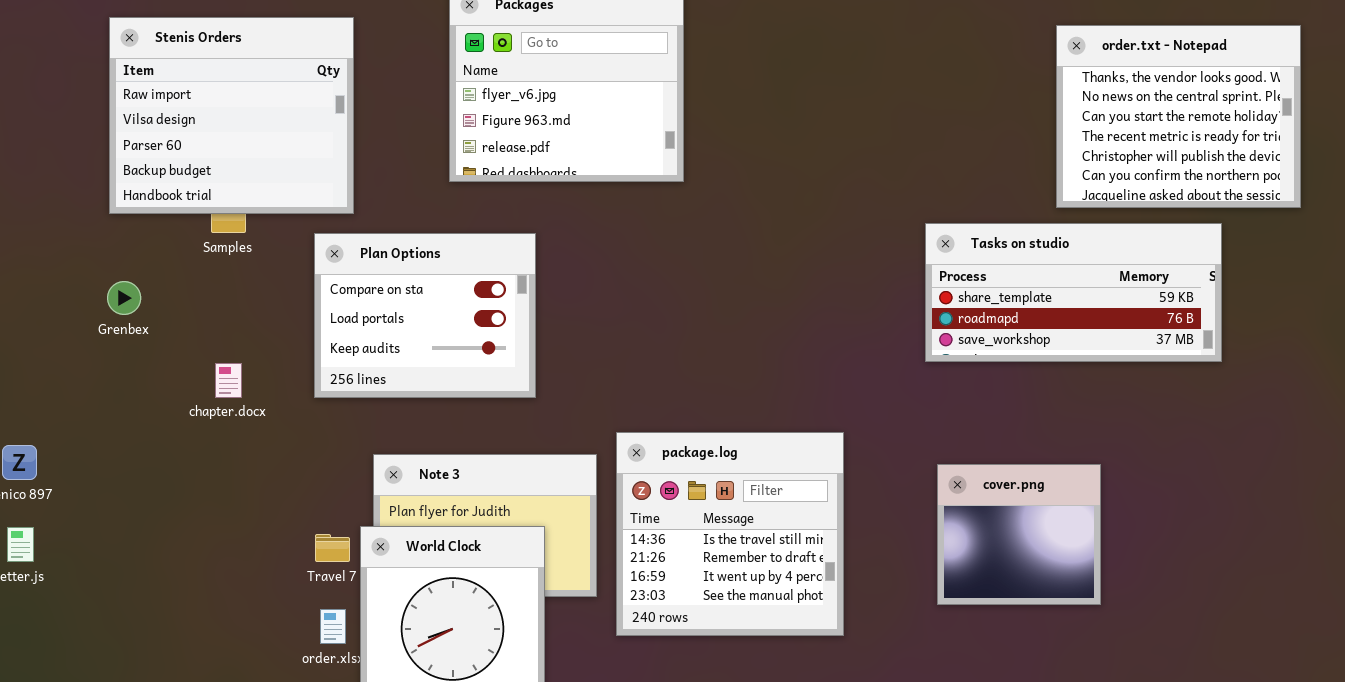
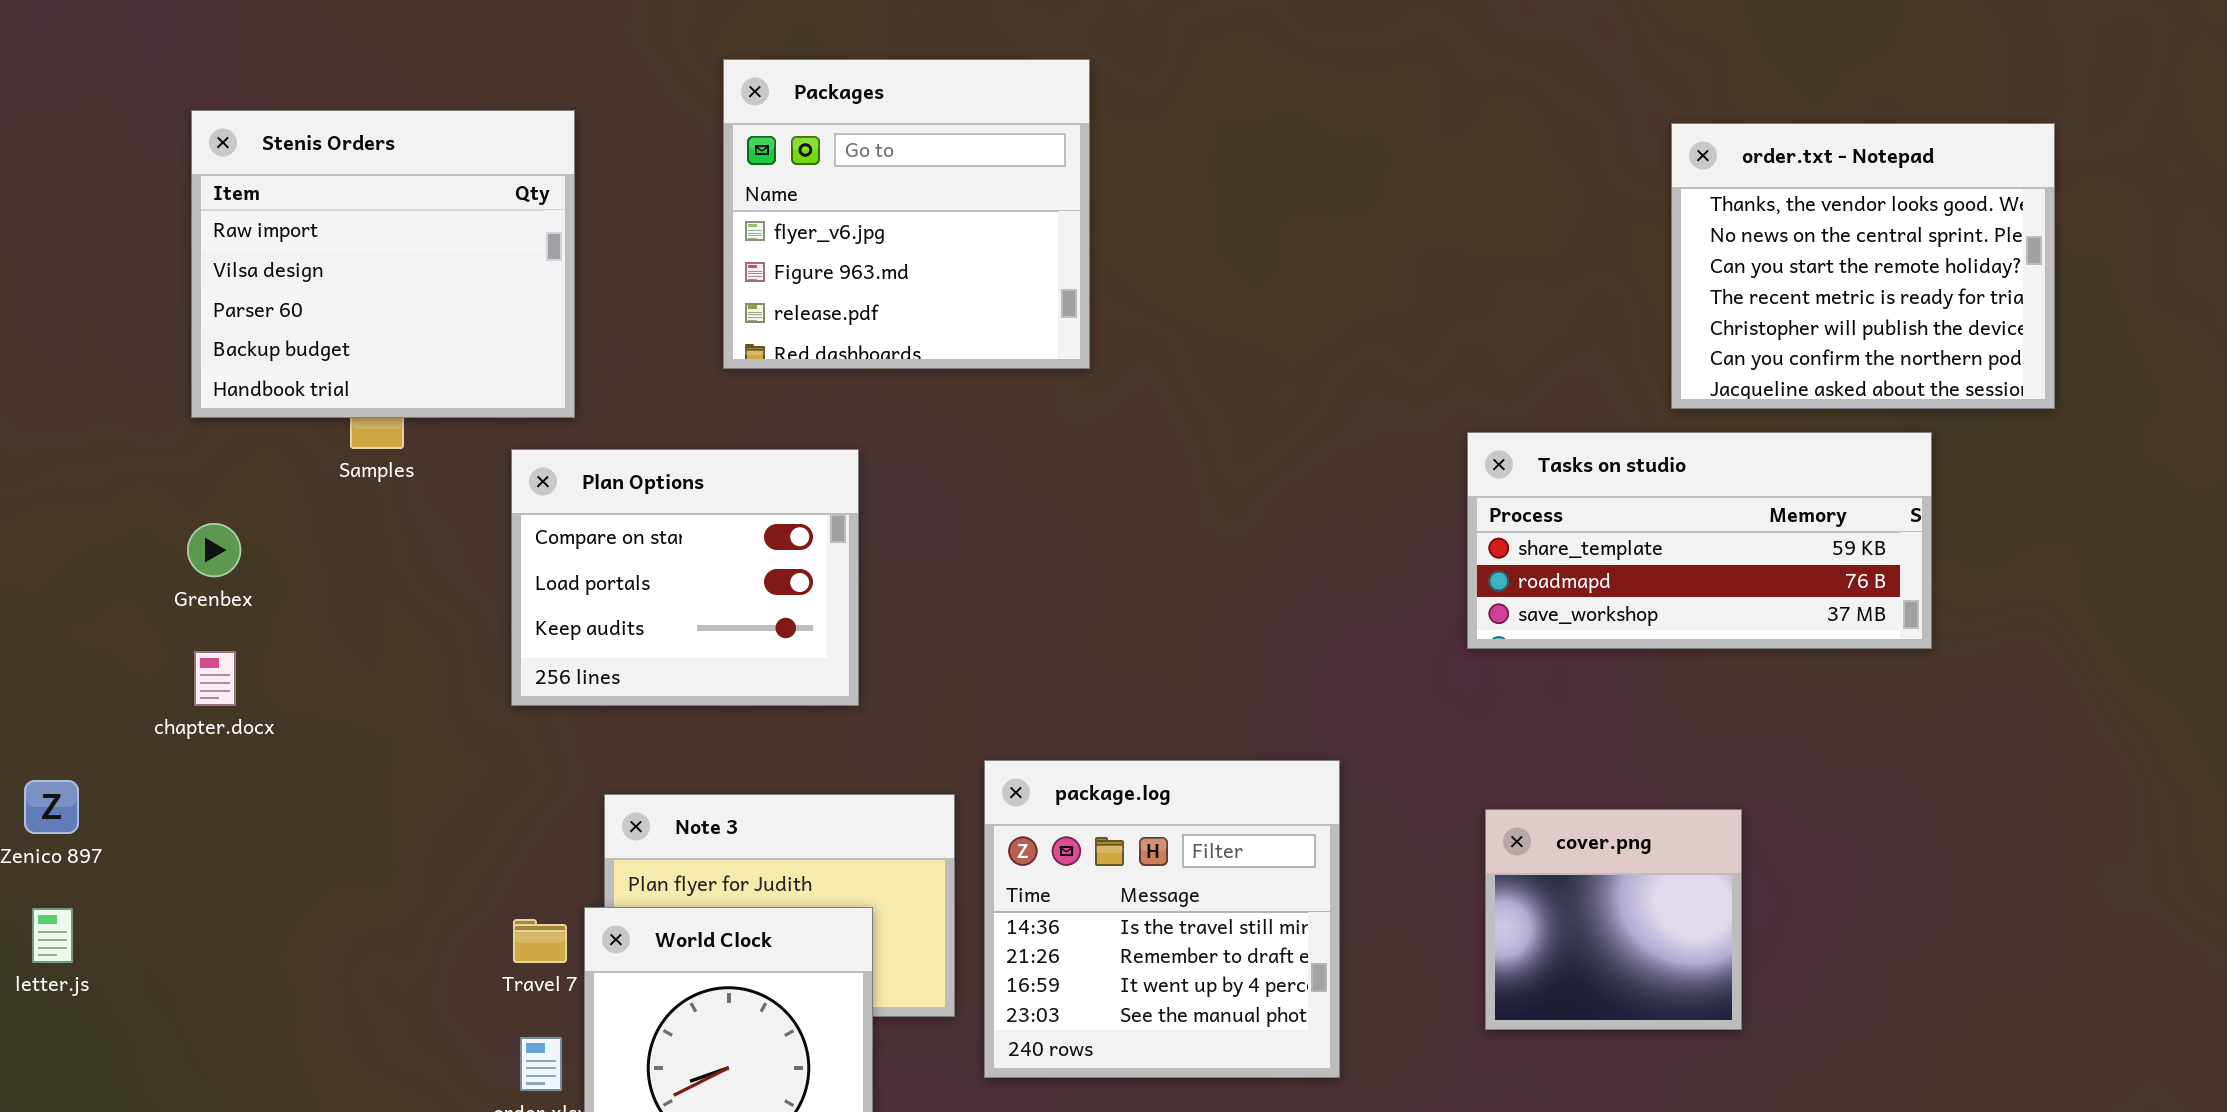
chapter.docx: [215,363,242,398] -> [194,651,236,706], moved

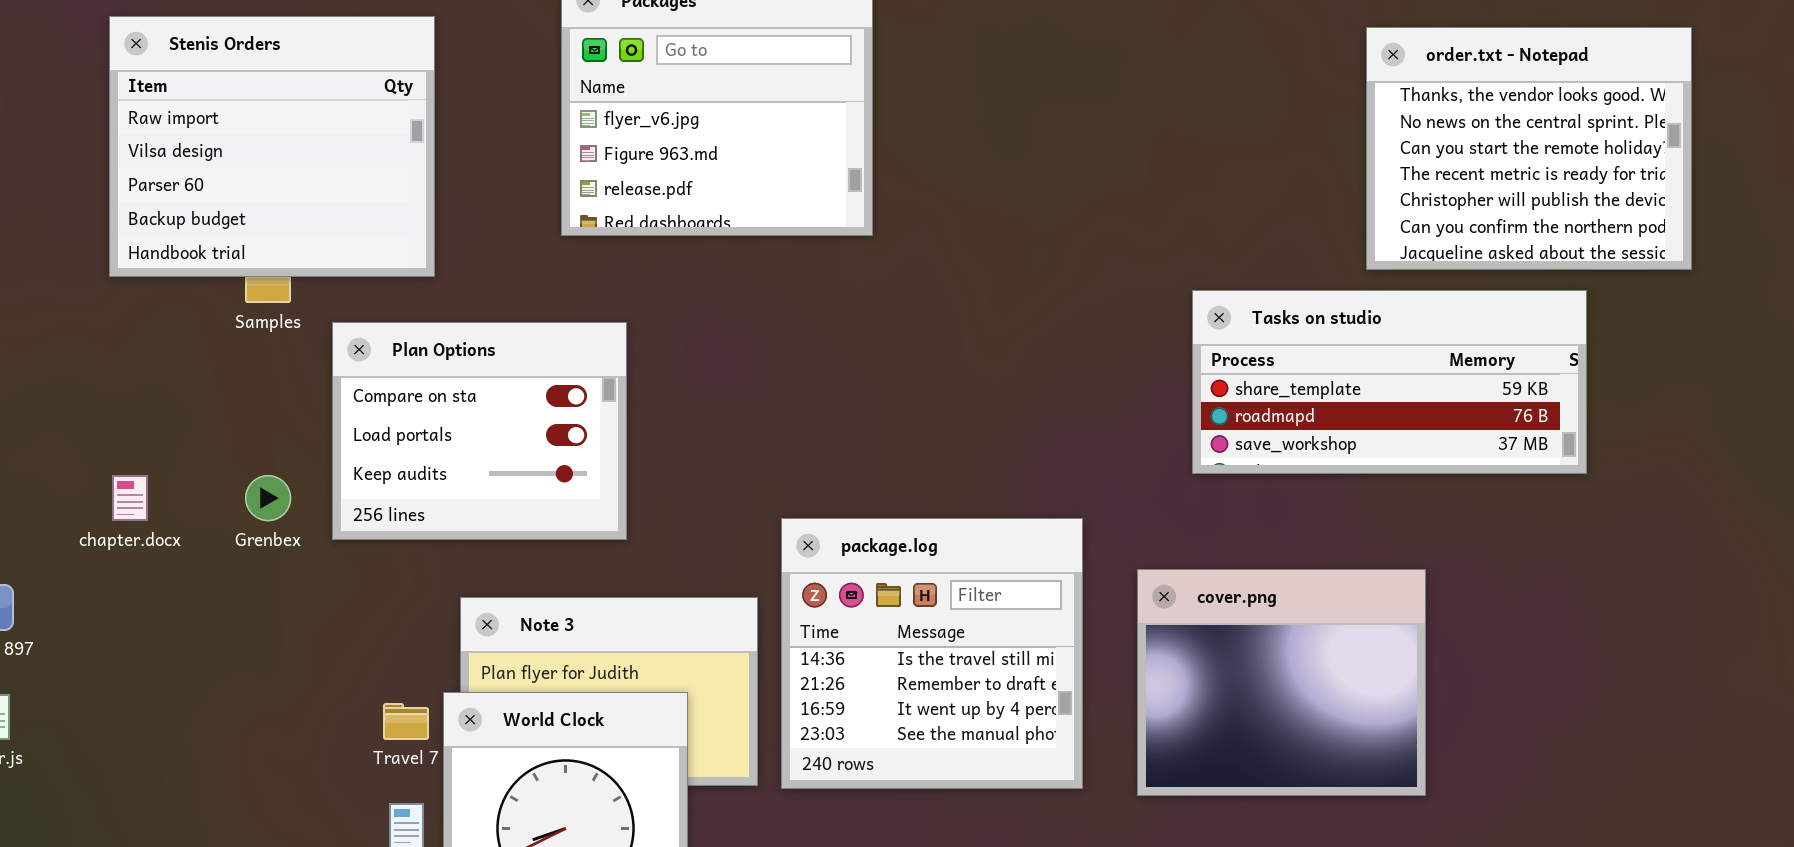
Plan Options: [511,449,859,706] -> [332,322,627,540], moved
Grenbex: [187,523,241,577] -> [245,475,291,521], moved
package.log: [984,760,1340,1078] -> [781,518,1083,789], moved
cover.png: [1485,809,1742,1030] -> [1137,569,1426,796], resized

